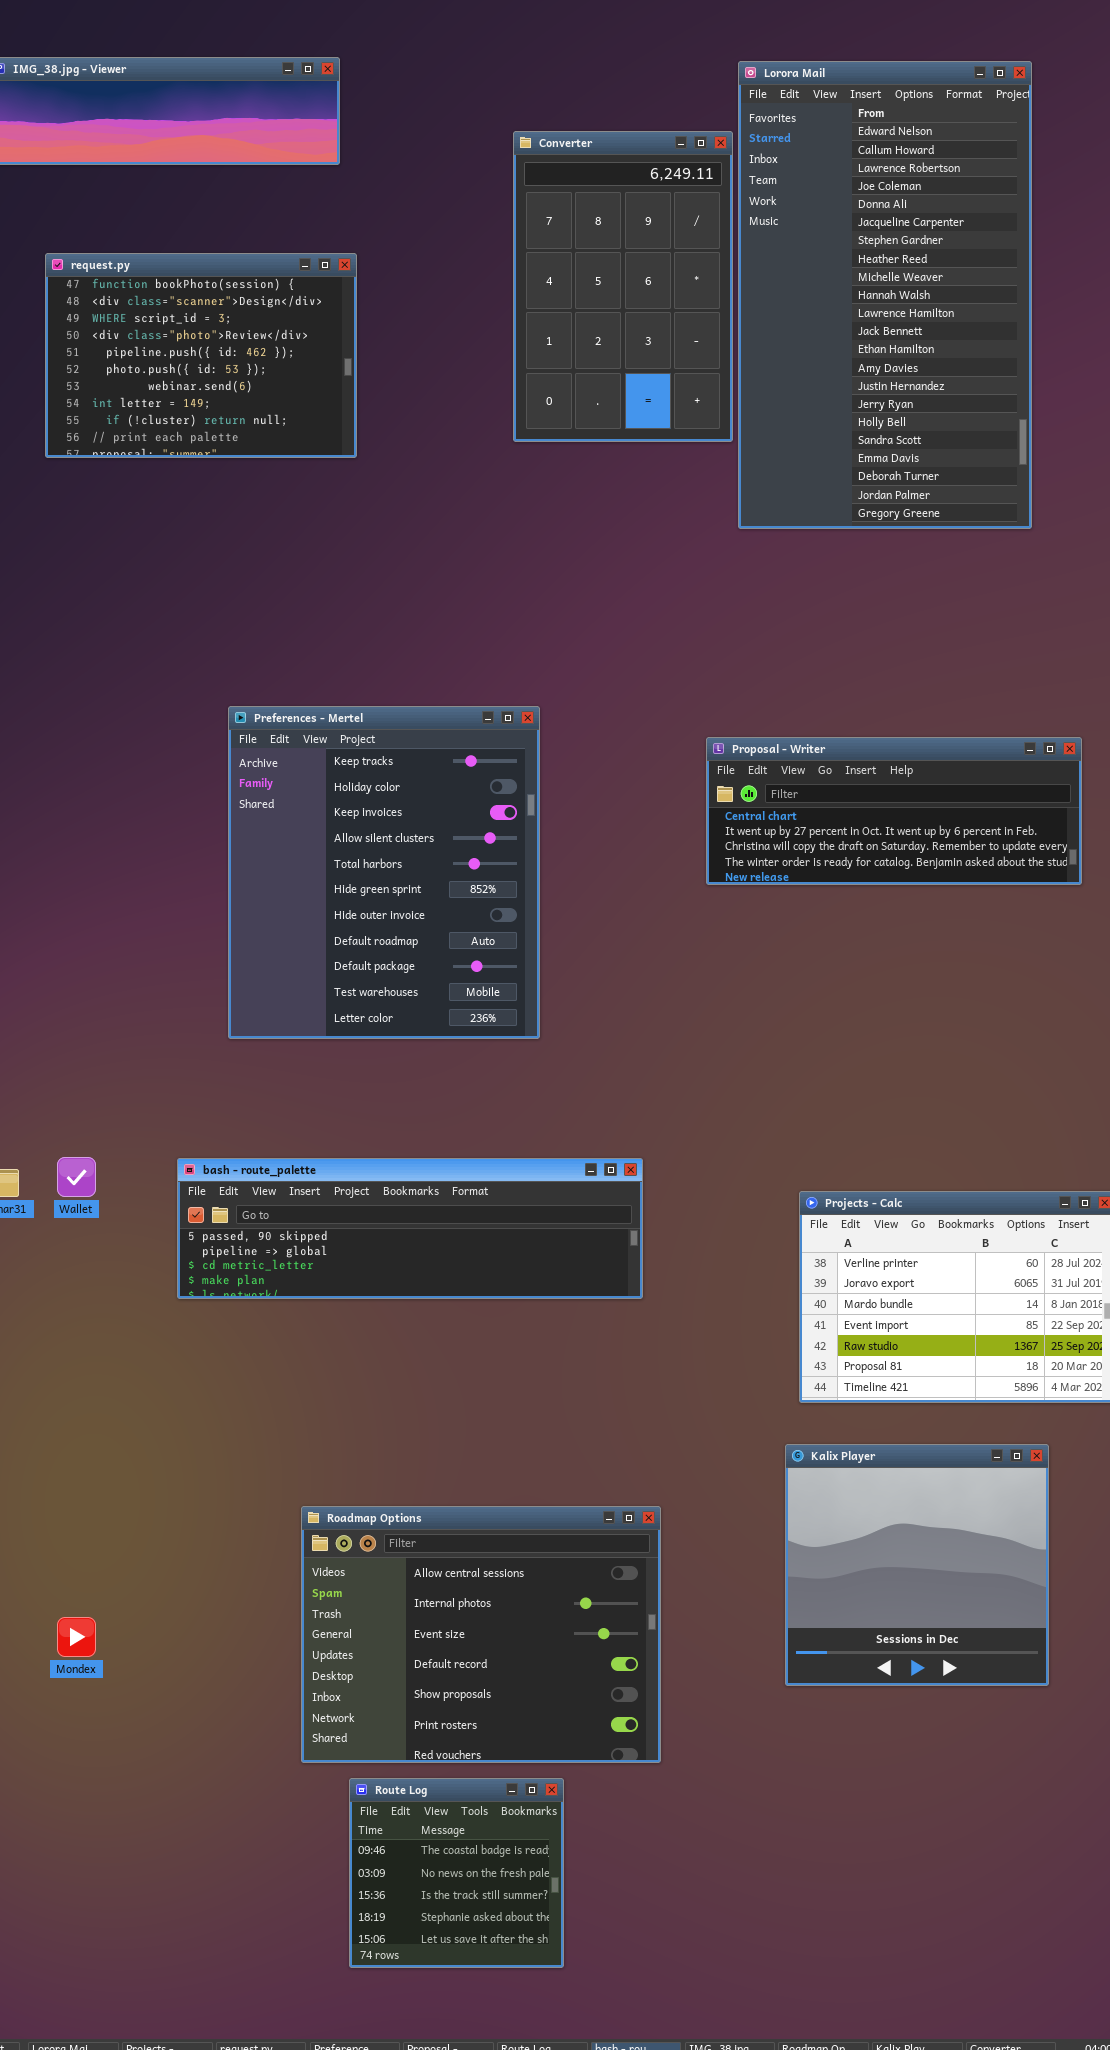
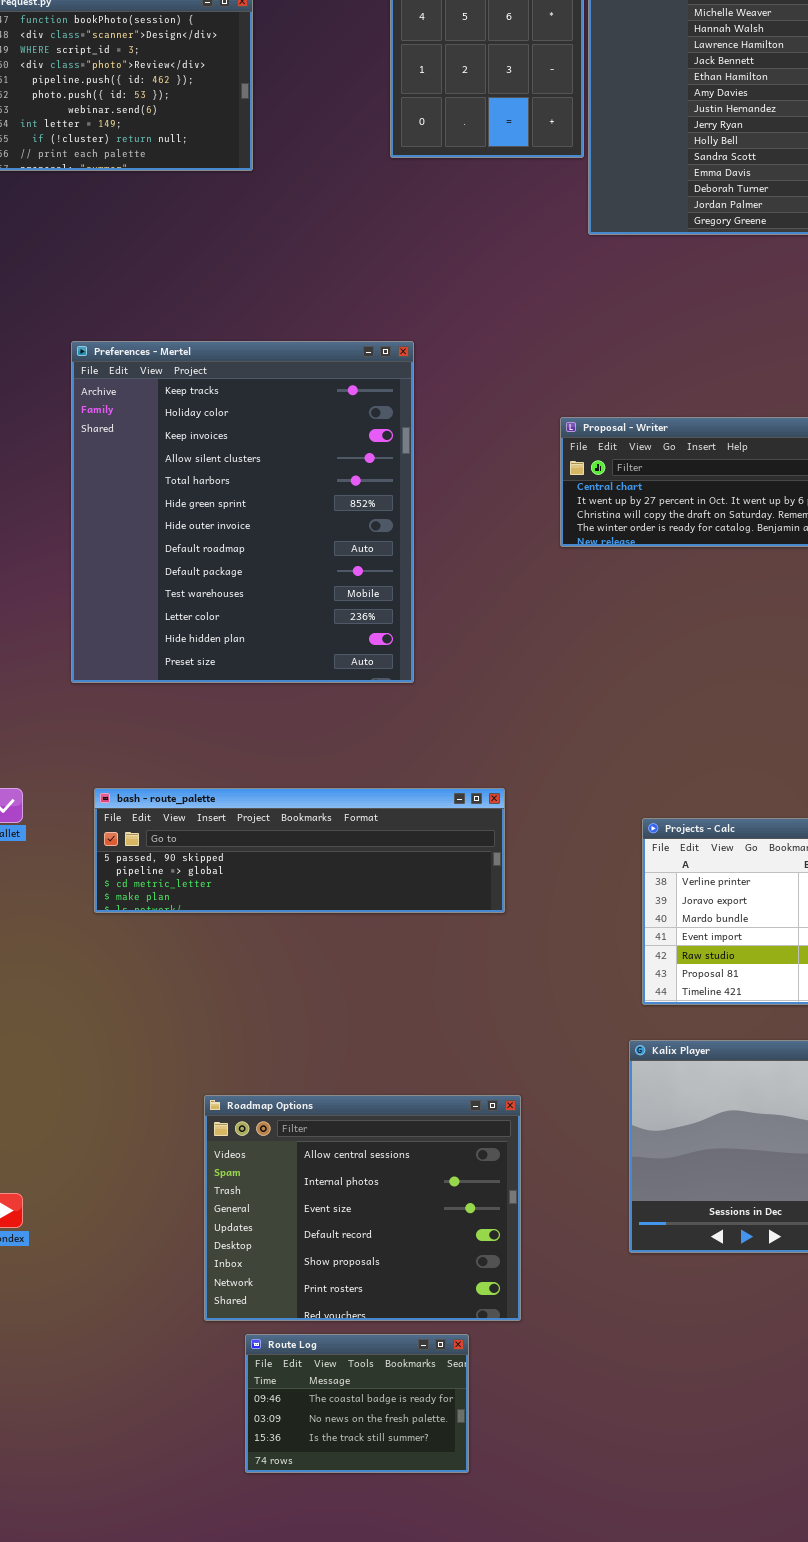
Preferences - Mertel: [228,706,540,1039] -> [71,341,414,683], resized
Route Log: [349,1778,564,1968] -> [245,1334,469,1473], resized

